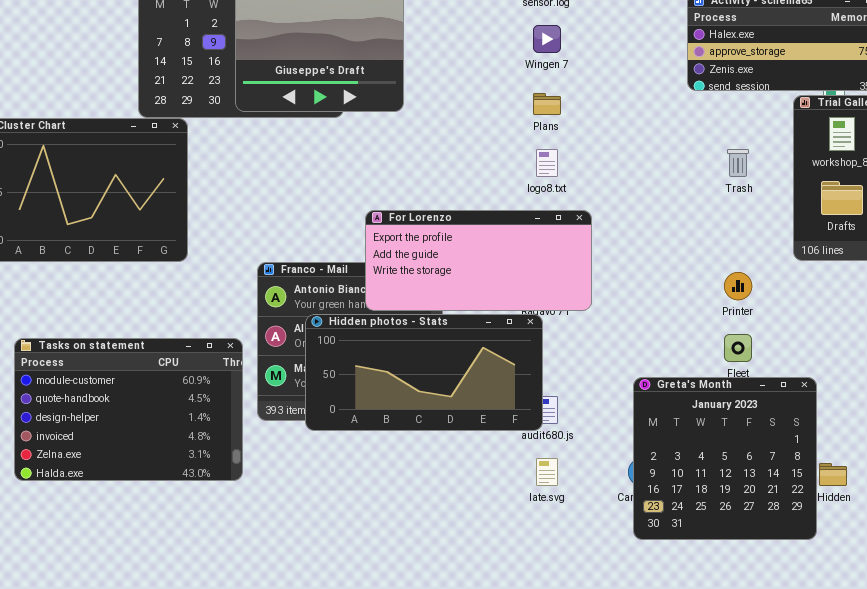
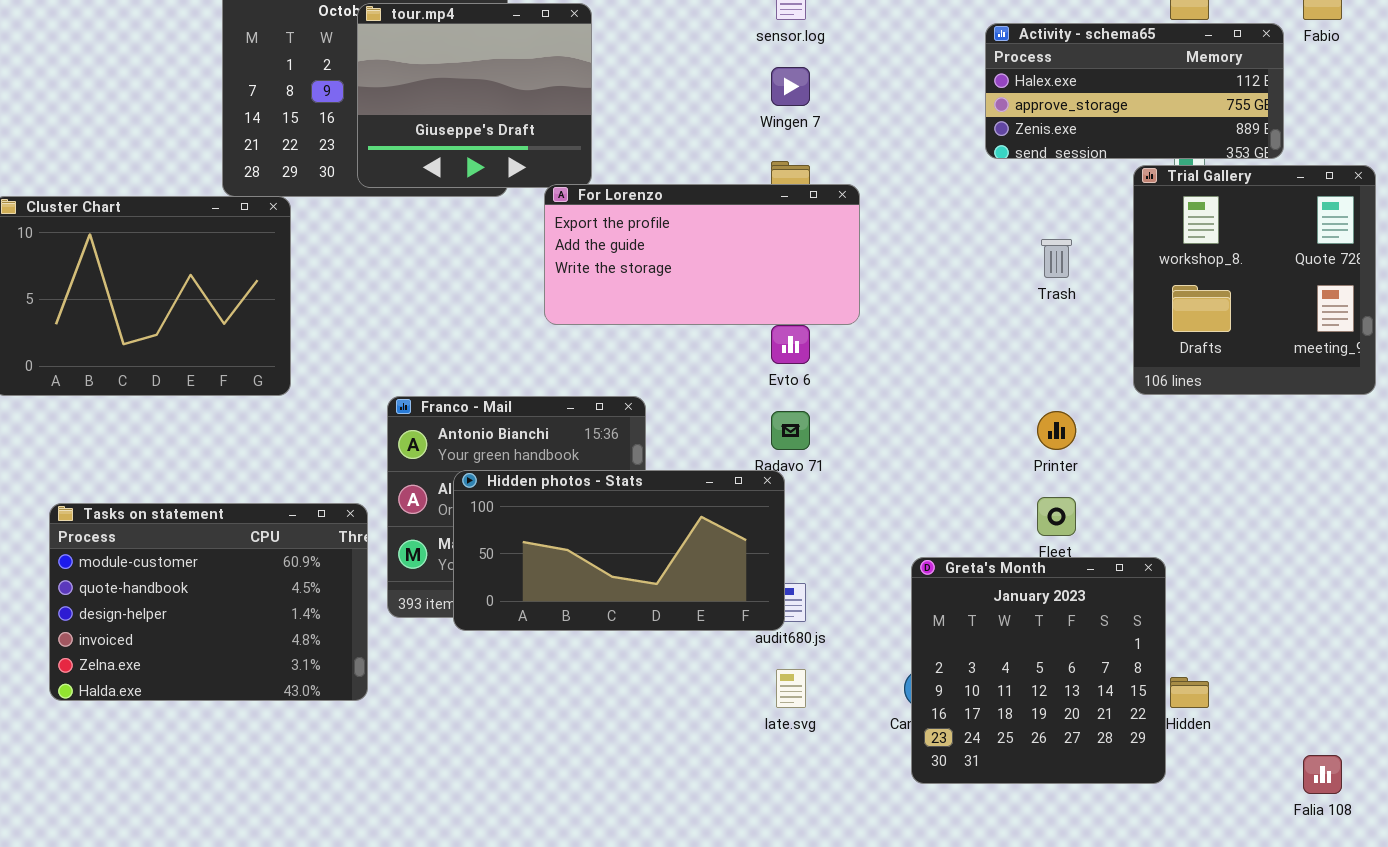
For Lorenzo: [365,210,592,311] -> [544,184,860,325], moved

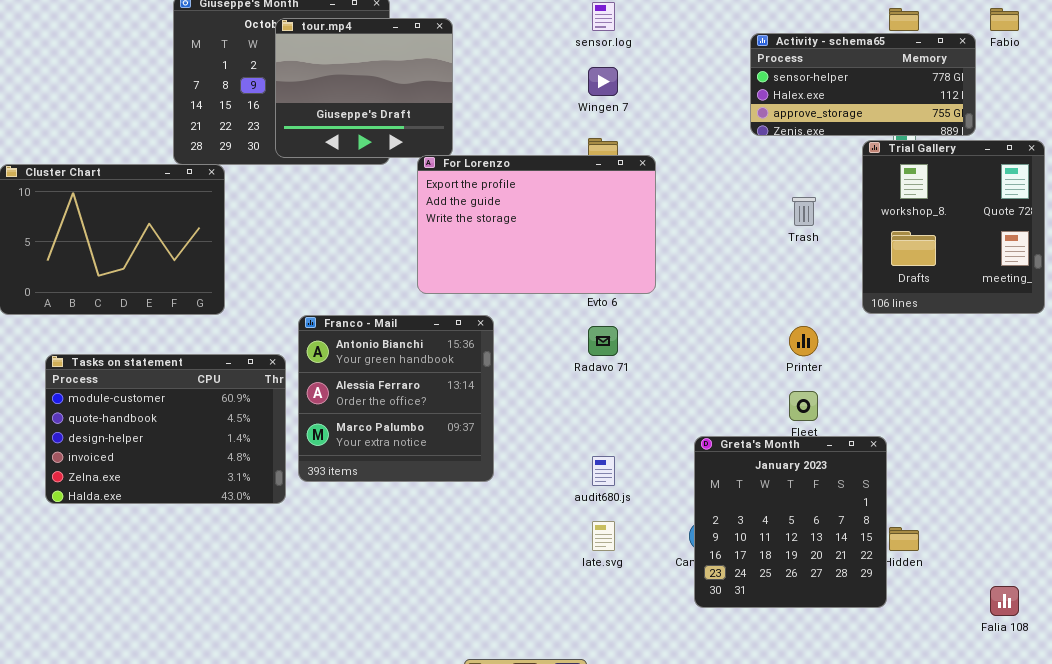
Activity - schema65: [985,23,1284,159] -> [750,33,976,136], scrolled up 1 row
For Lorenzo: [544,184,860,325] -> [417,155,656,294], resized
Hidden photos - Stats: [453,470,785,631] -> none, closed
Tasks on statement: [49,503,368,701] -> [45,354,286,504], moved

